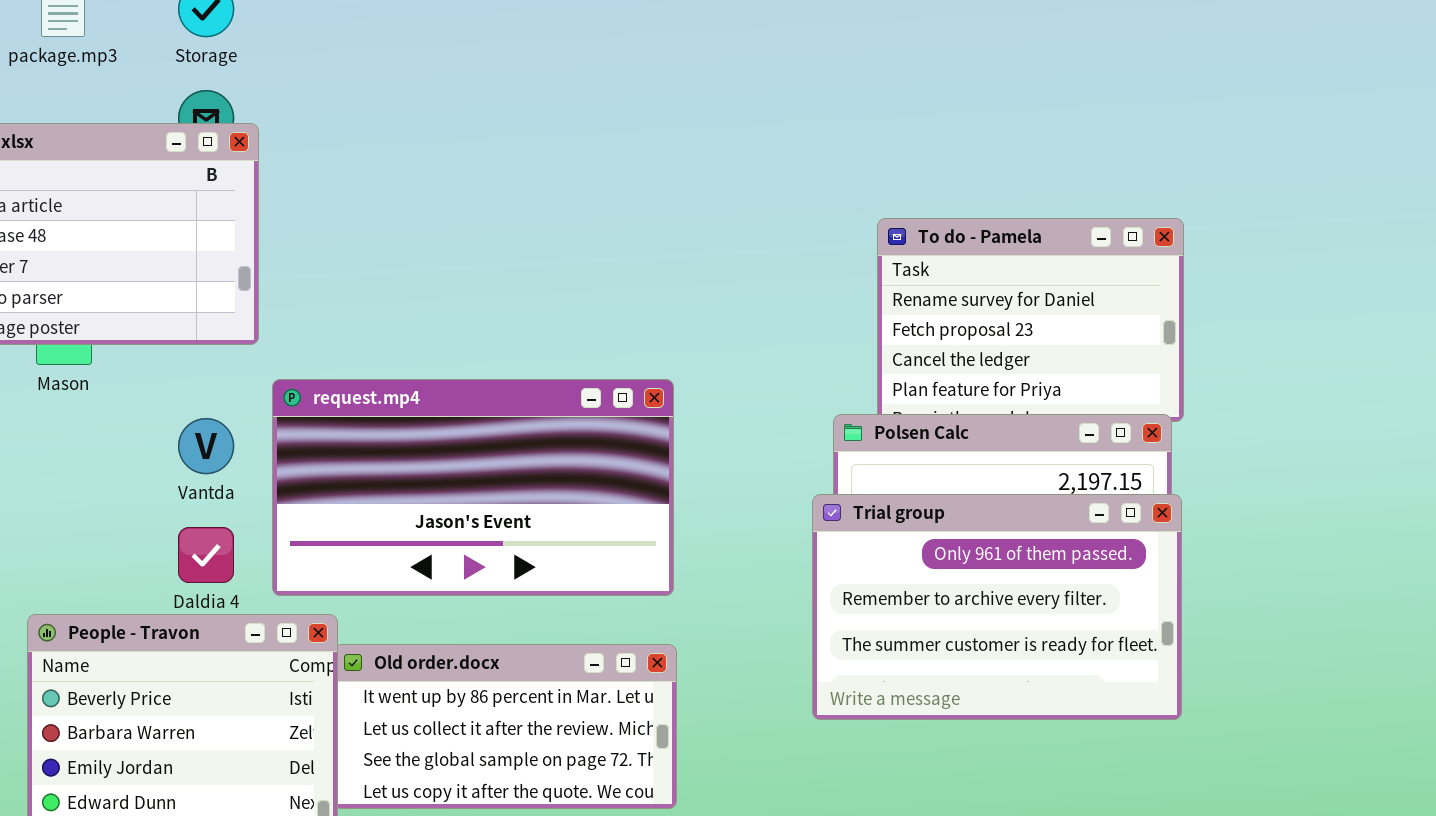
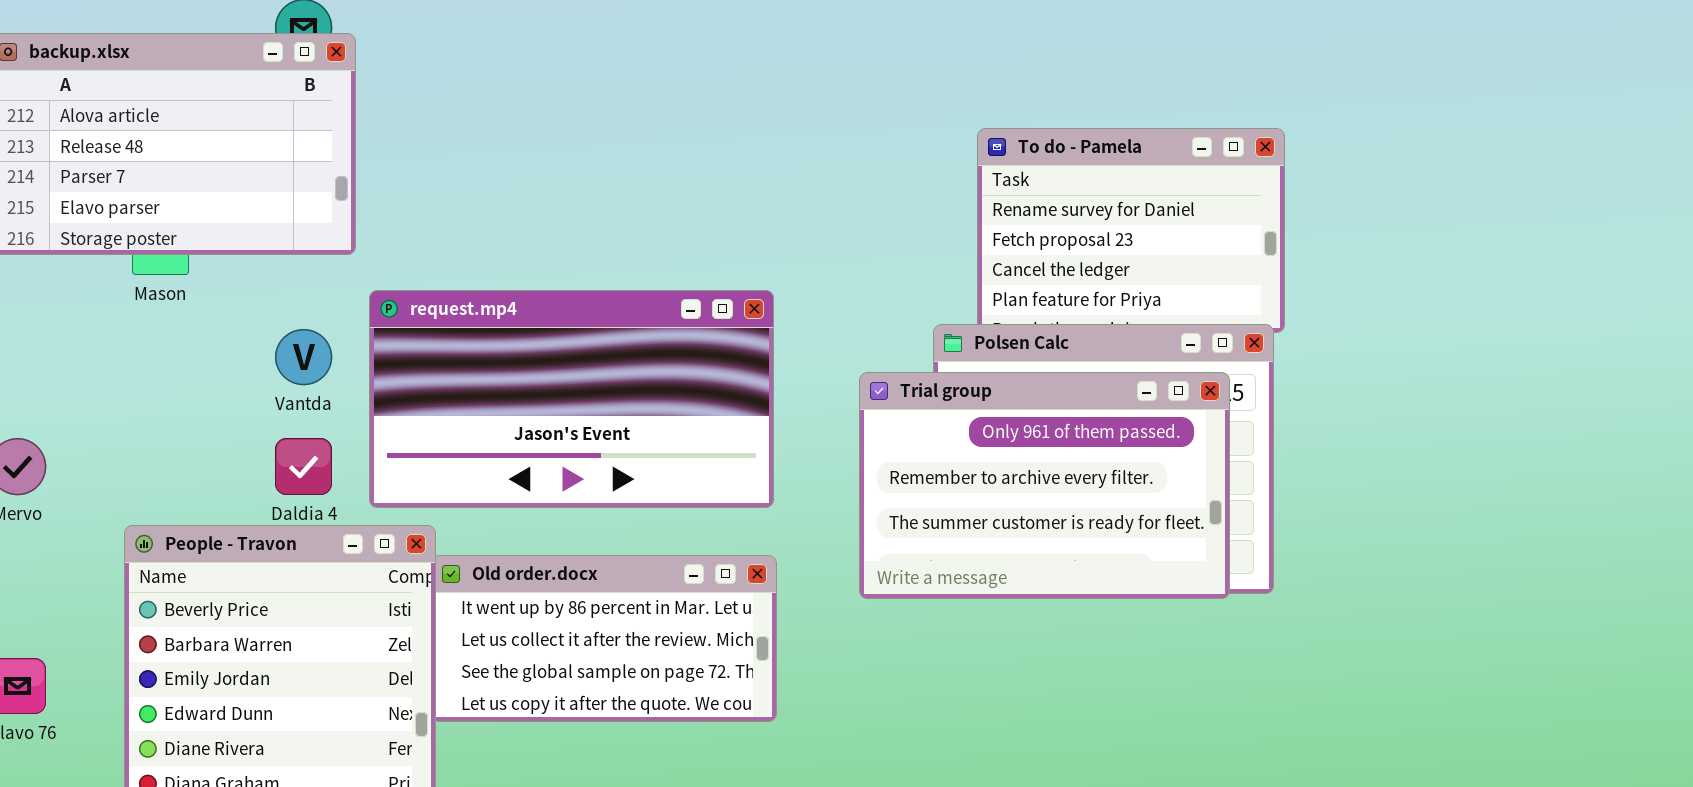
Trial group: [812,494,1182,720] -> [859,372,1230,599], moved

